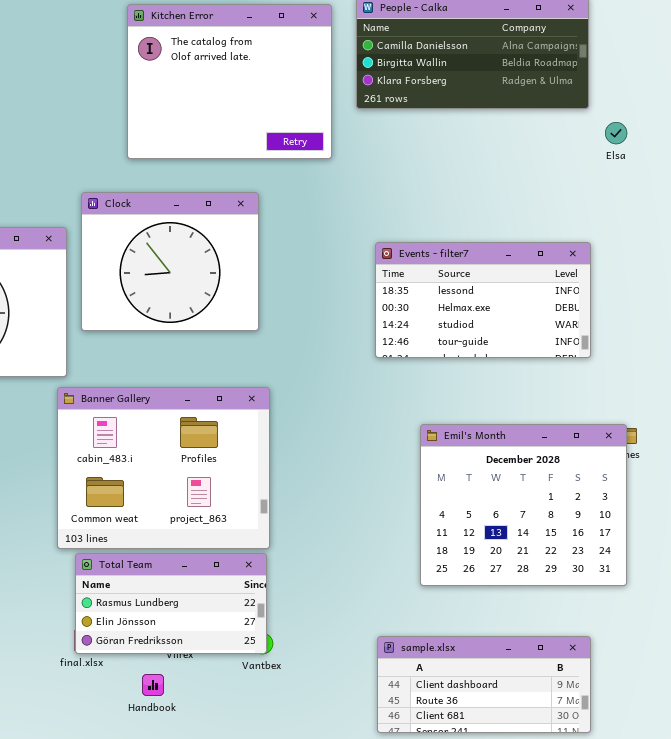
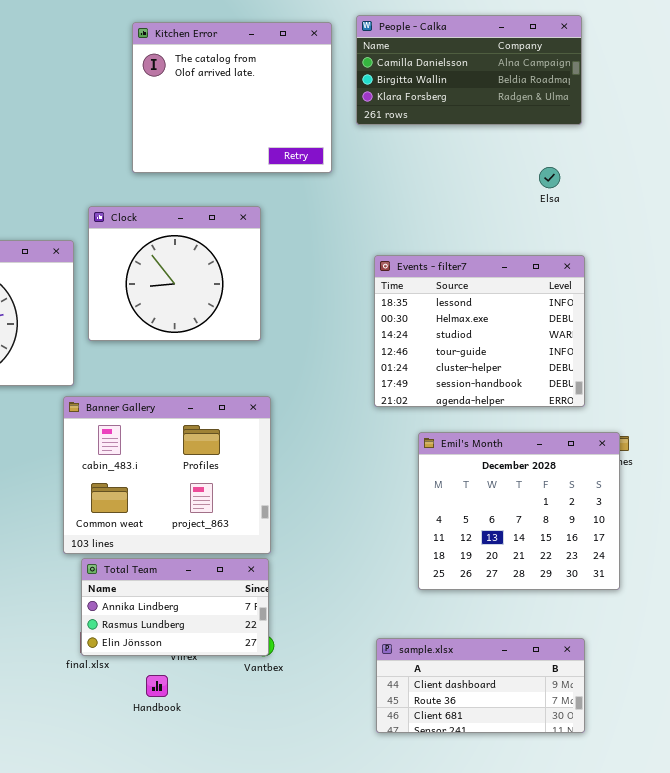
Elsa: [605,122,627,144] -> [539,167,560,188], moved
Events - filter7: [375,242,591,358] -> [374,255,585,407], resized
Total Team: [75,553,267,654] -> [81,558,269,656], scrolled up 1 row

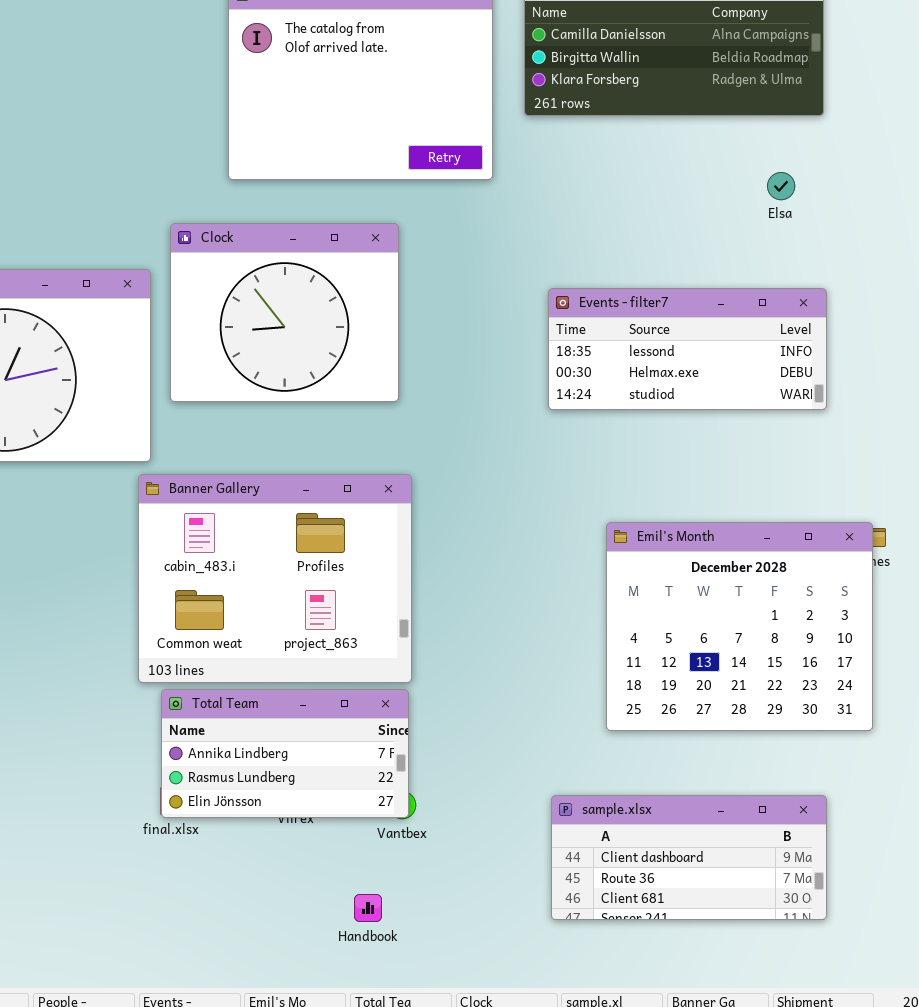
Events - filter7: [374,255,585,407] -> [548,288,827,410], resized
Handbook: [146,675,168,697] -> [354,894,382,922], moved

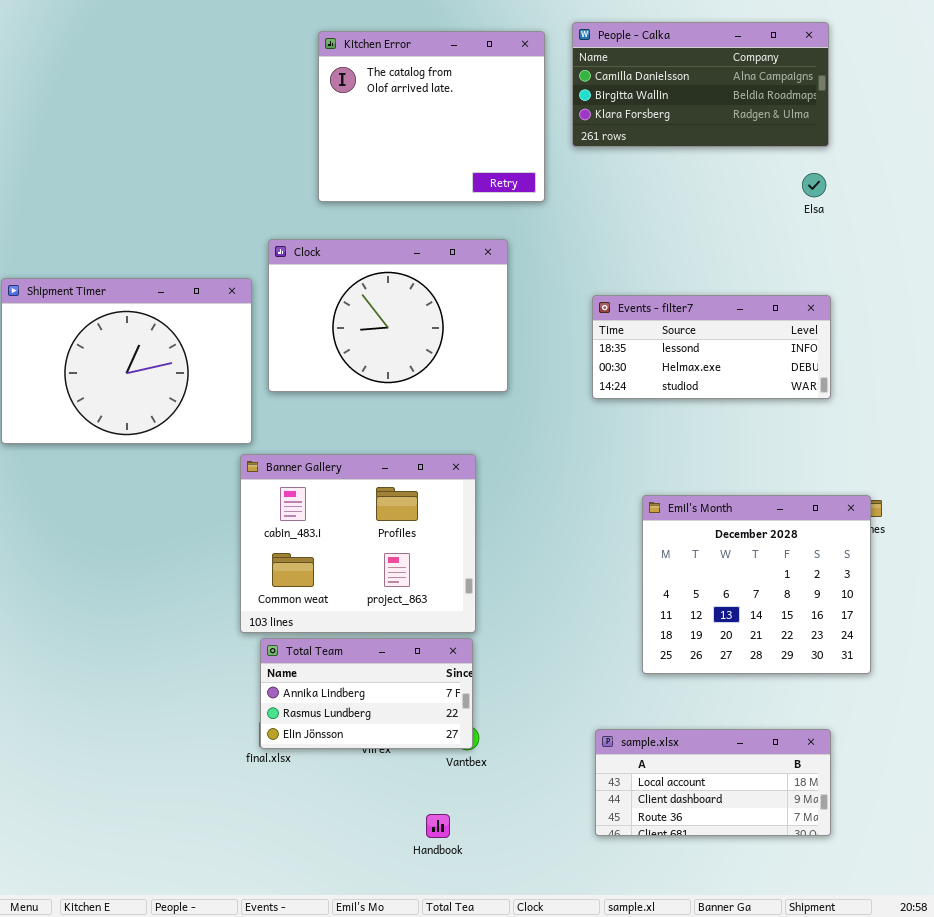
Elsa: [767,172,795,200] -> [802,173,826,197], moved
Clock: [170,223,399,402] -> [268,239,508,392], resized
sample.xlsx: [551,795,827,920] -> [595,729,831,836], scrolled up 1 row

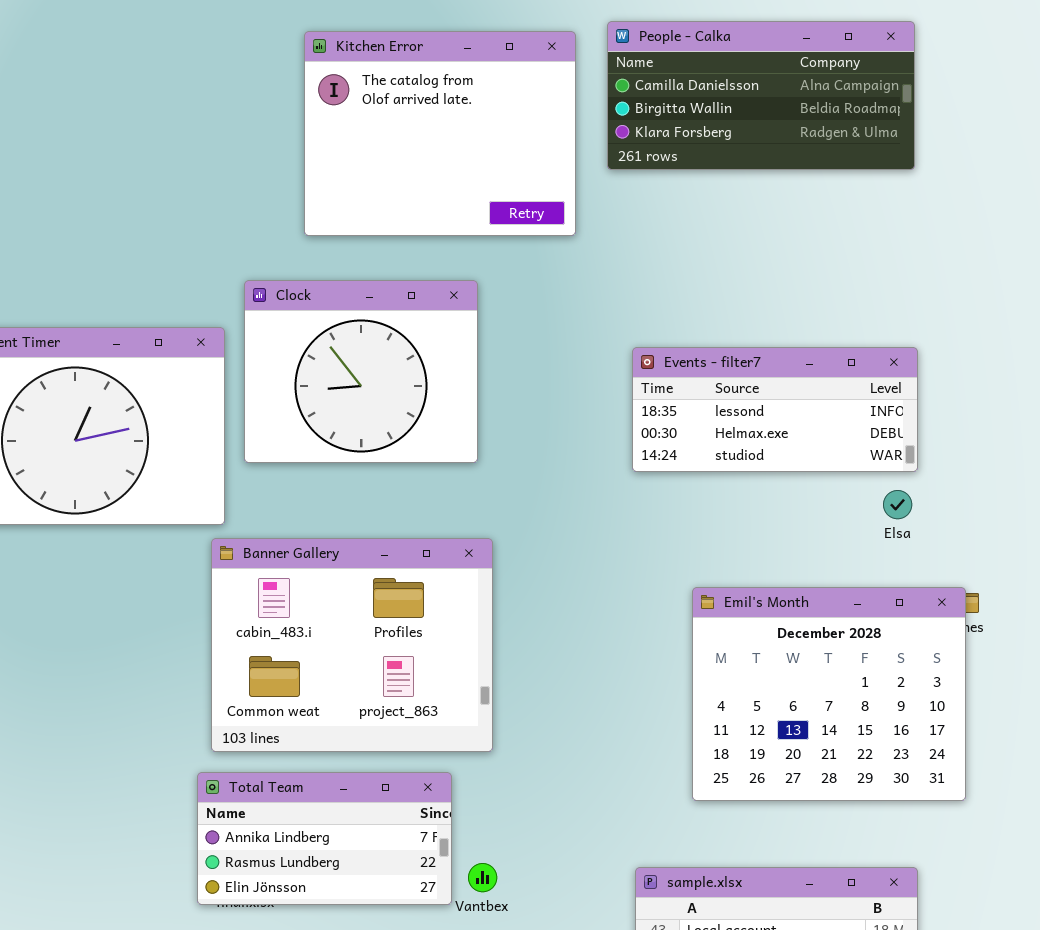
Elsa: [802,173,826,197] -> [883,490,912,519], moved
Clock: [268,239,508,392] -> [244,280,478,463], resized
Total Team: [260,638,473,749] -> [197,772,452,905], moved

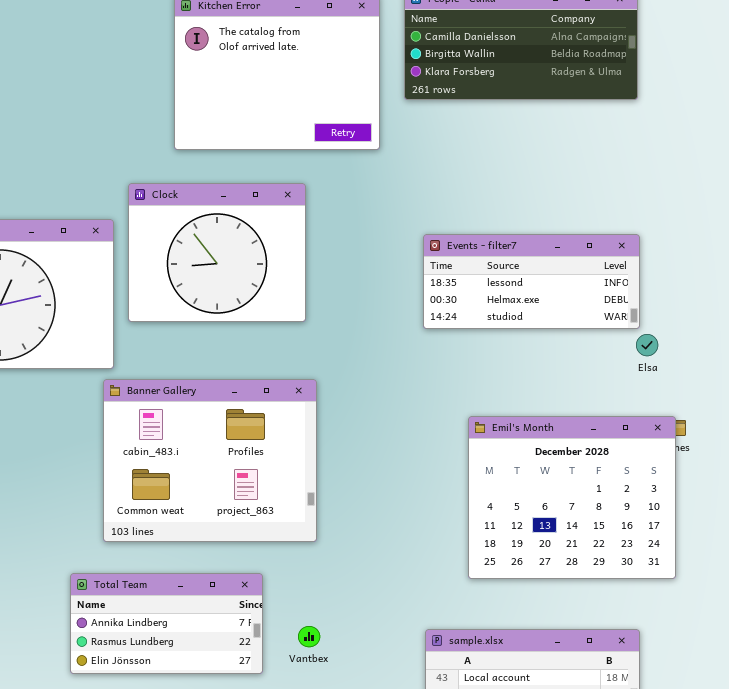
Elsa: [883,490,912,519] -> [636,334,658,356], moved
Total Team: [197,772,452,905] -> [70,573,263,674], moved

